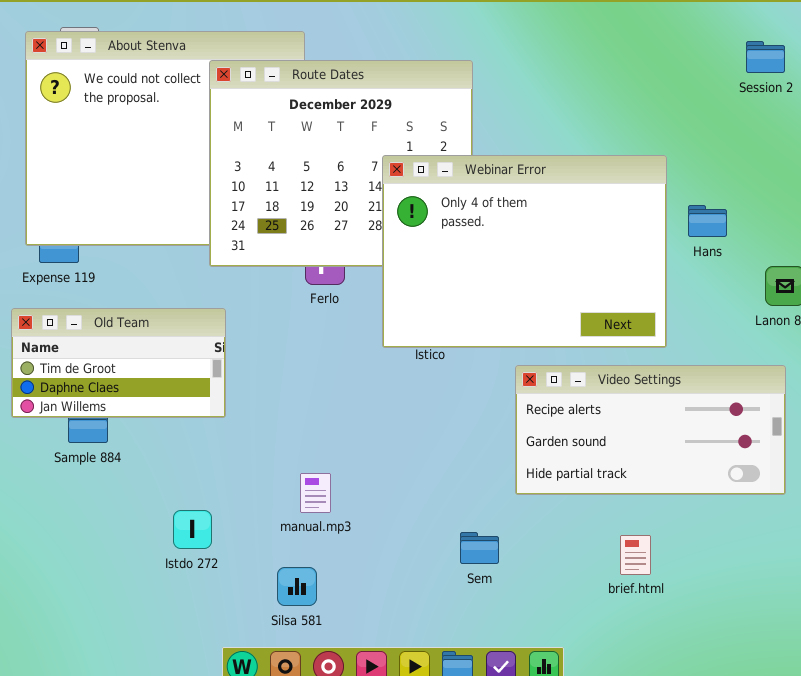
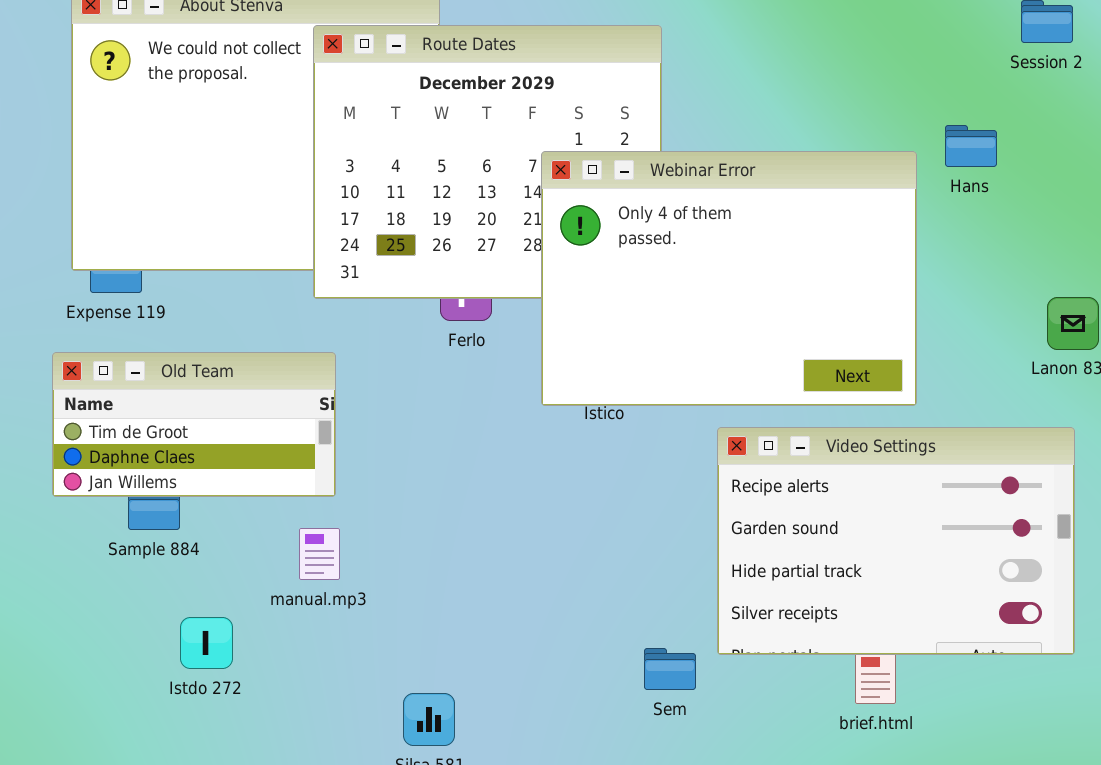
Hans: [688,205,727,237] -> [945,125,997,167], moved
Video Settings: [515,365,786,495] -> [717,427,1075,655], resized
manual.mp3: [300,473,331,513] -> [299,528,340,580], moved
Istdo 272: [173,510,212,549] -> [180,617,233,669], moved

